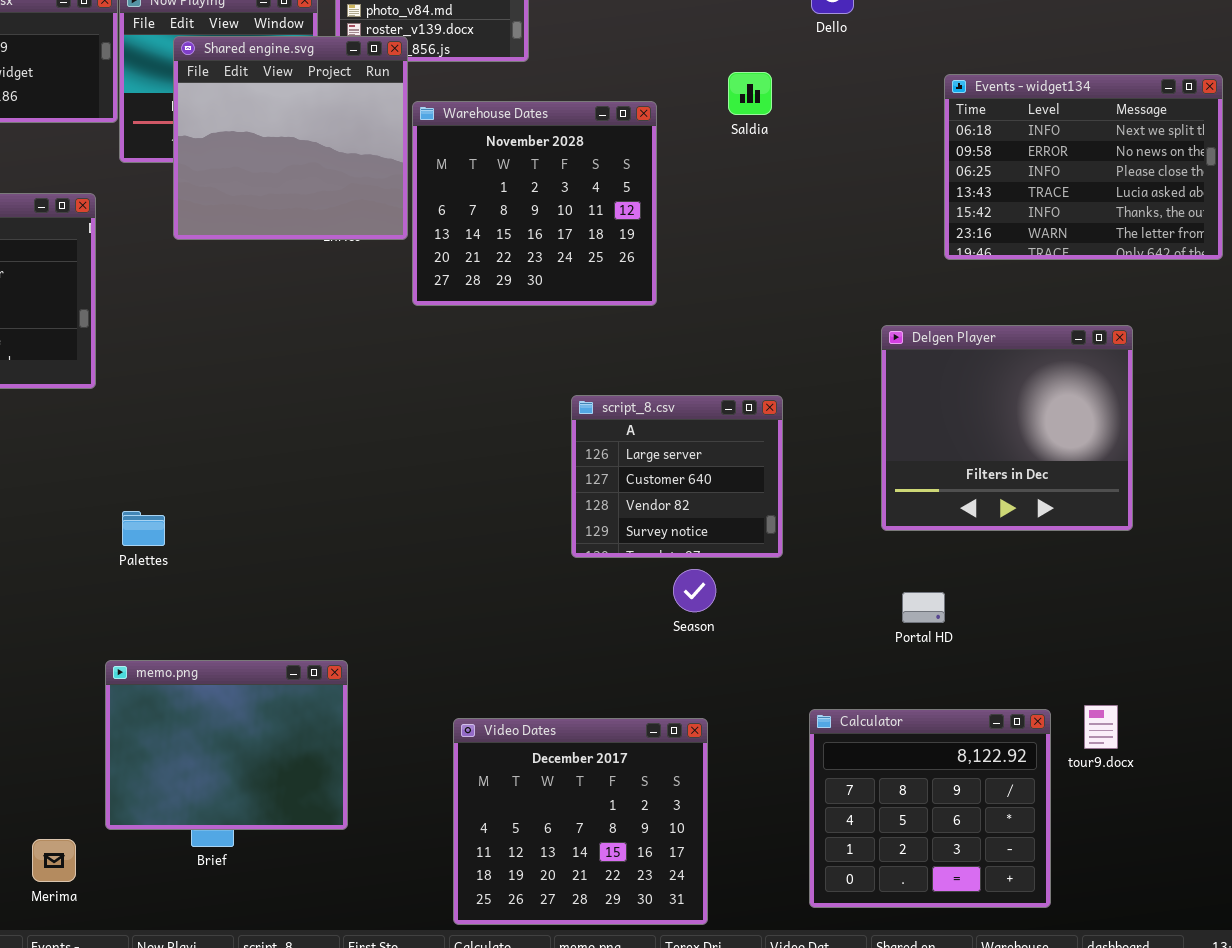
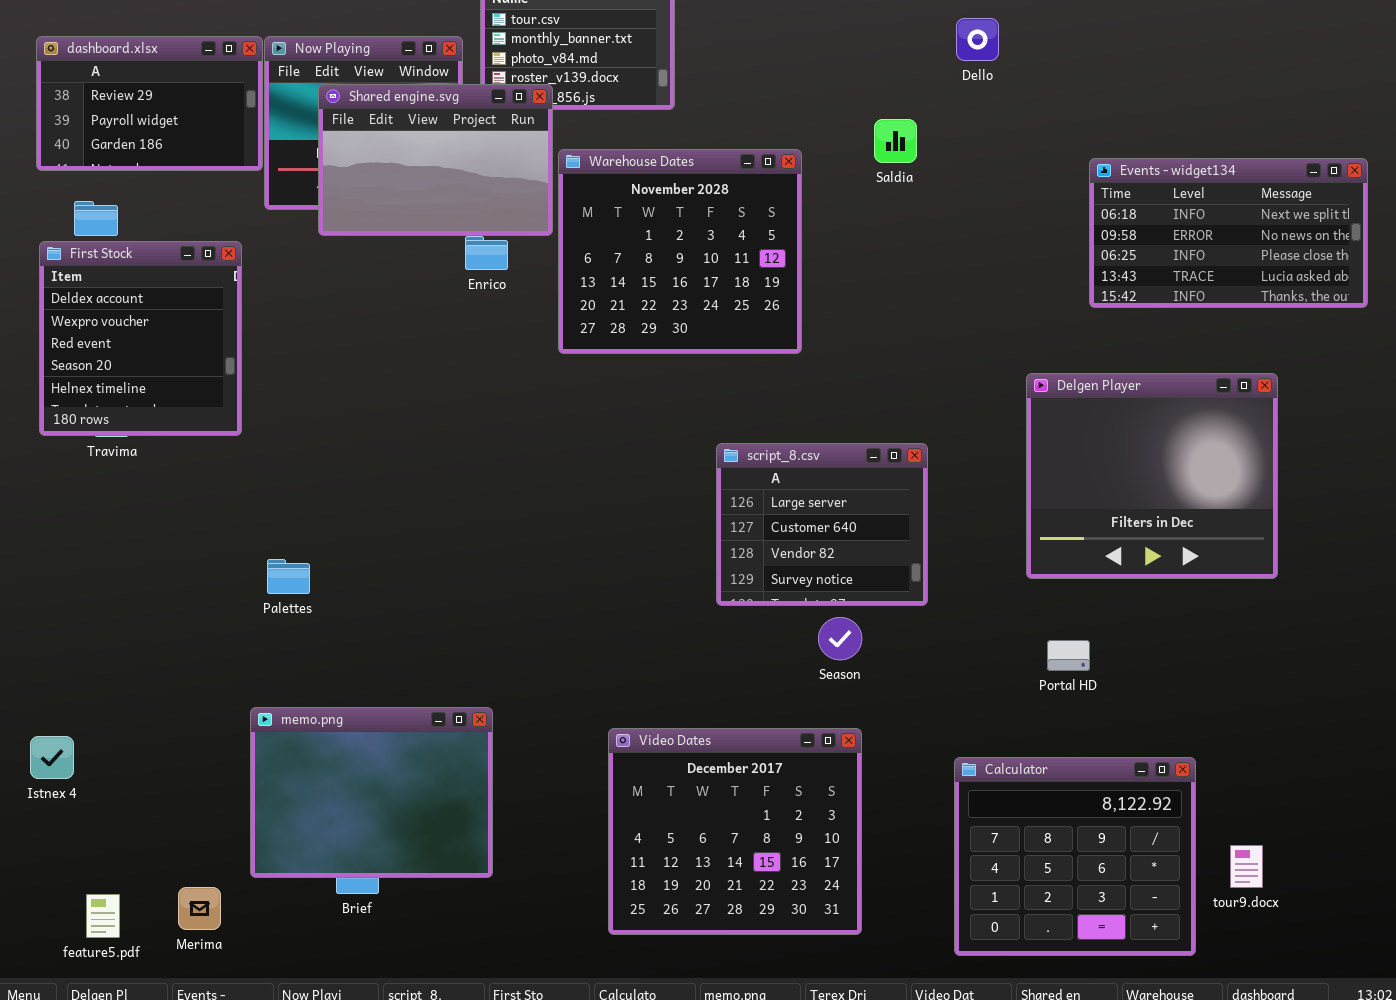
Shared engine.svg: [173,36,408,240] -> [318,84,553,236], resized
Events - widget134: [944,74,1223,260] -> [1089,158,1368,308], resized
tour9.docx: [1084,705,1118,749] -> [1230,845,1263,888], moved
Video Dates: [453,718,708,925] -> [608,728,862,935], moved

